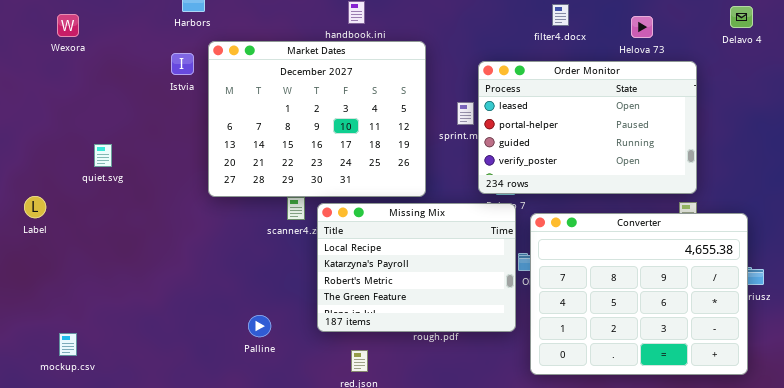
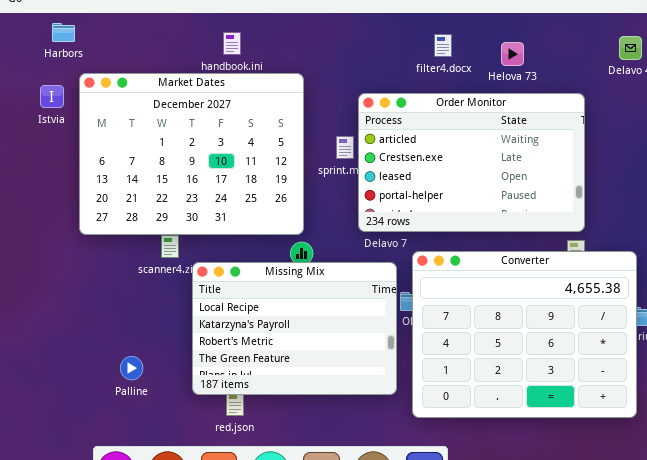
Helova 73: [631,16,653,38] -> [501,42,524,66], moved
Order Monitor: [478,61,697,194] -> [358,93,585,232], scrolled up 2 rows
Missing Mix: [317,203,516,332] -> [192,262,397,395], moved

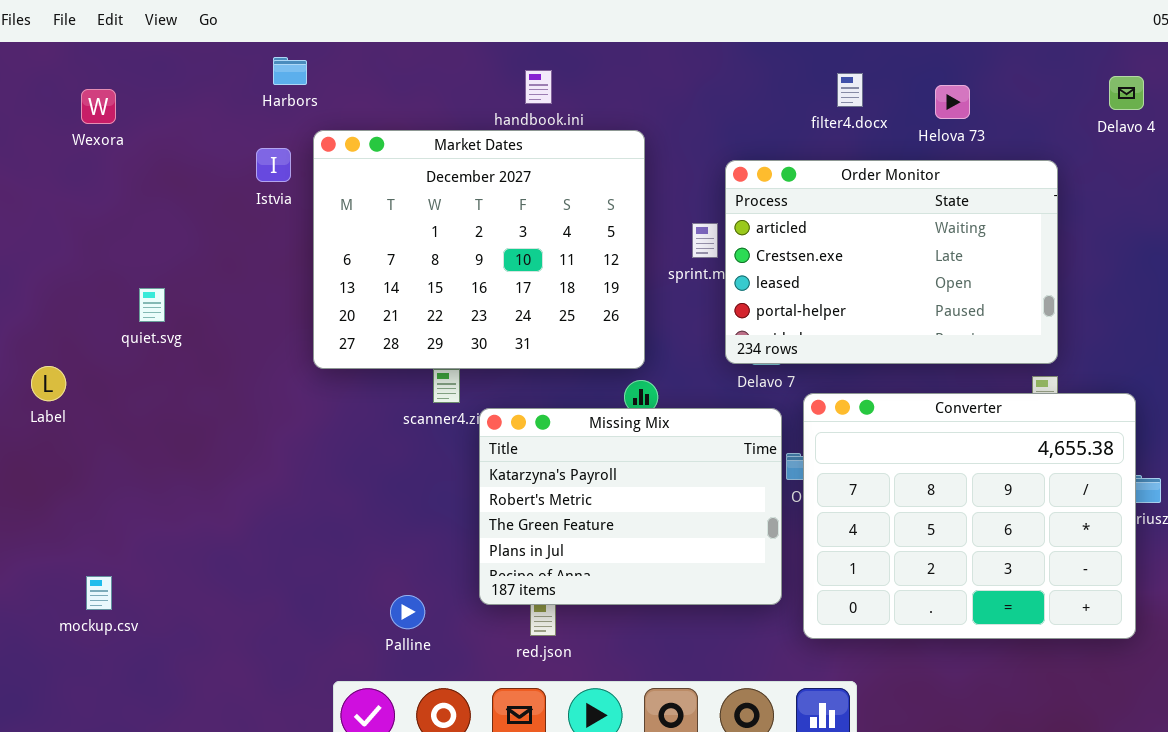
Missing Mix: [192,262,397,395] -> [479,408,782,605], scrolled down 1 row
Palline: [120,356,143,380] -> [390,595,425,629], moved

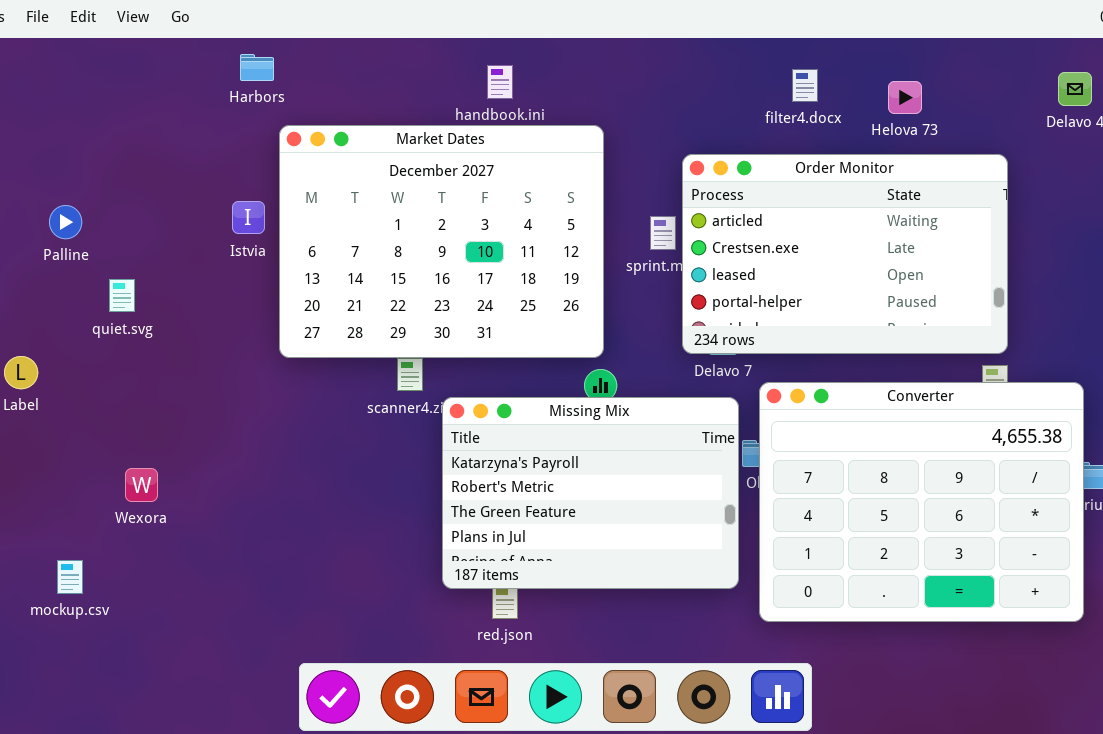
Wexora: [81,89,116,124] -> [125,468,158,502], moved
Istvia: [256,148,291,182] -> [232,201,265,234], moved
Palline: [390,595,425,629] -> [49,205,82,239], moved

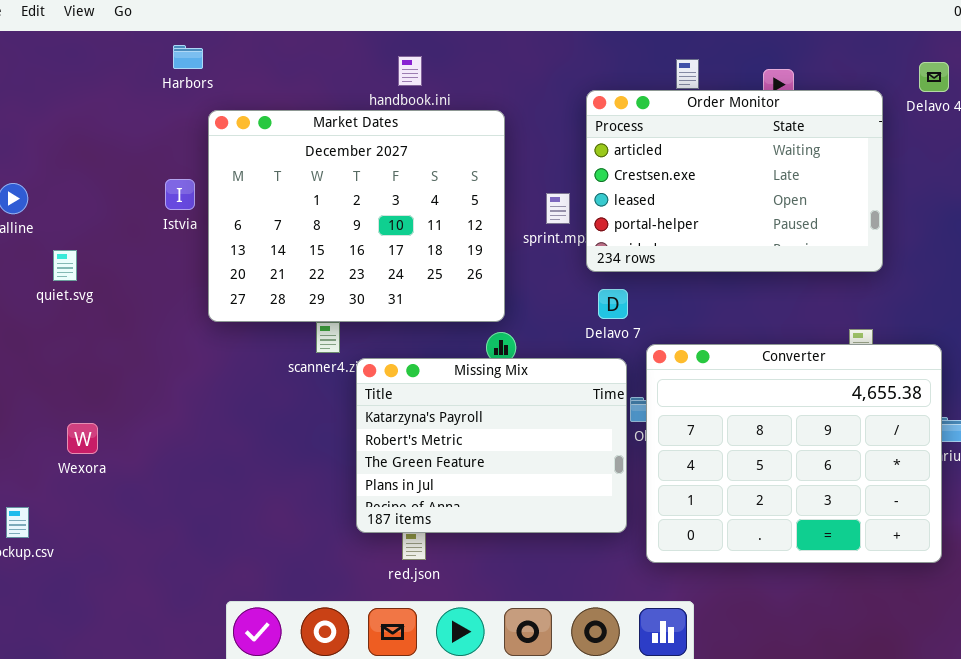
Order Monitor: [682,154,1008,354] -> [586,90,883,272], moved

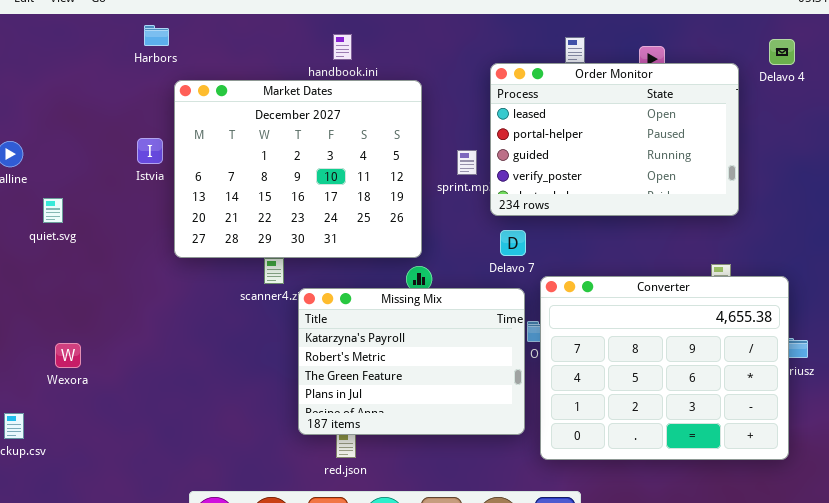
Order Monitor: [586,90,883,272] -> [490,63,739,216], scrolled down 2 rows

